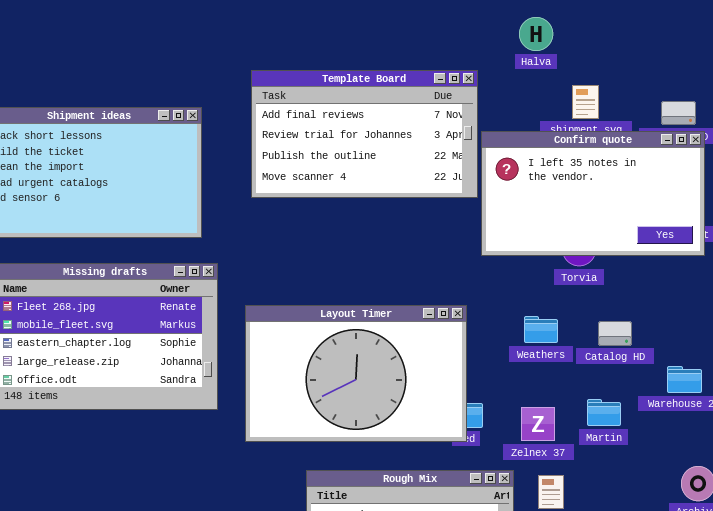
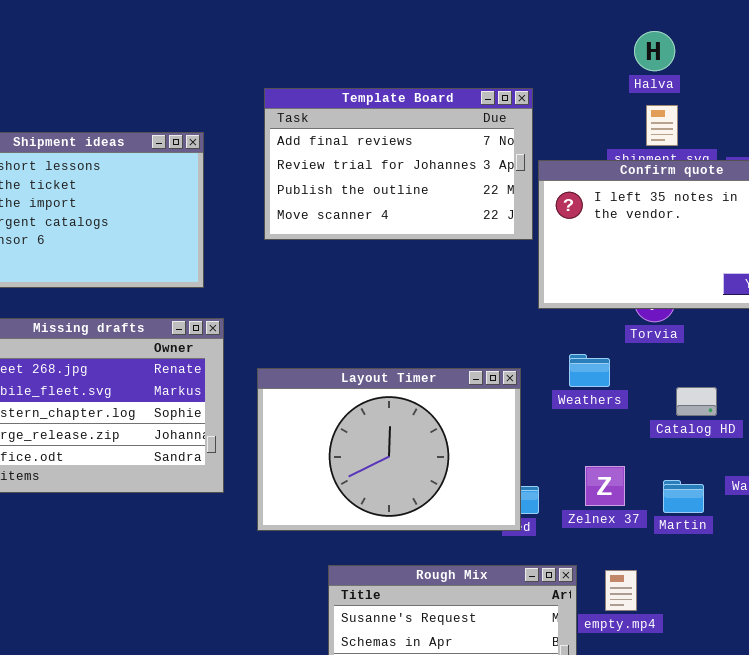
Halva: [519,17,553,51] -> [634,31,675,71], moved
Weathers: [524,316,558,343] -> [569,354,610,387], moved
Zelnex 37: [521,407,555,441] -> [585,466,625,506], moved

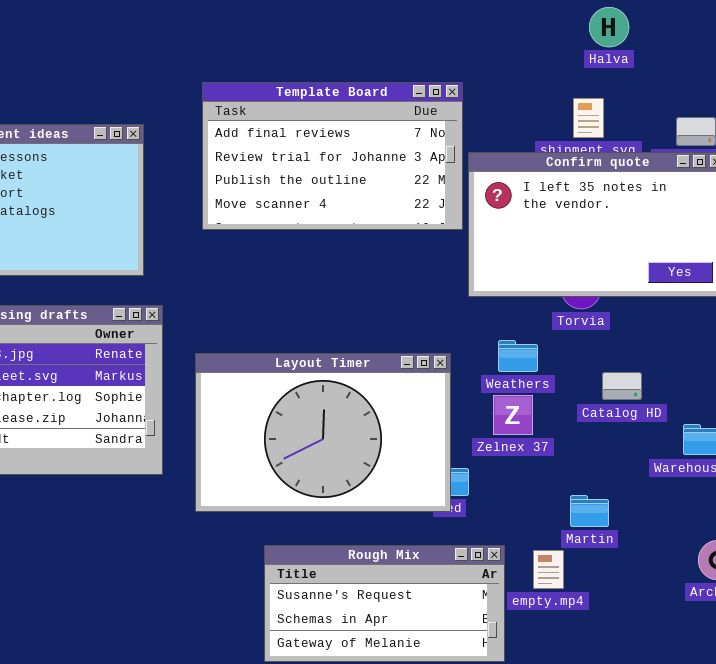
Halva: [634,31,675,71] -> [589,7,629,47], moved
Zelnex 37: [585,466,625,506] -> [493,395,533,435], moved
Martin: [663,480,704,513] -> [570,495,609,527], moved

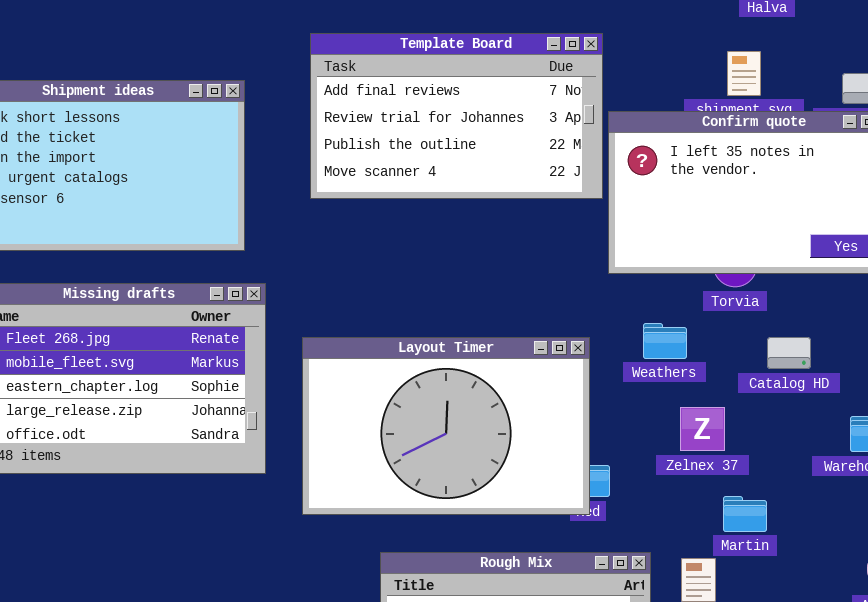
Catalog HD: [602,372,642,400] -> [767,337,811,369], moved
Zelnex 37: [493,395,533,435] -> [680,407,725,451], moved

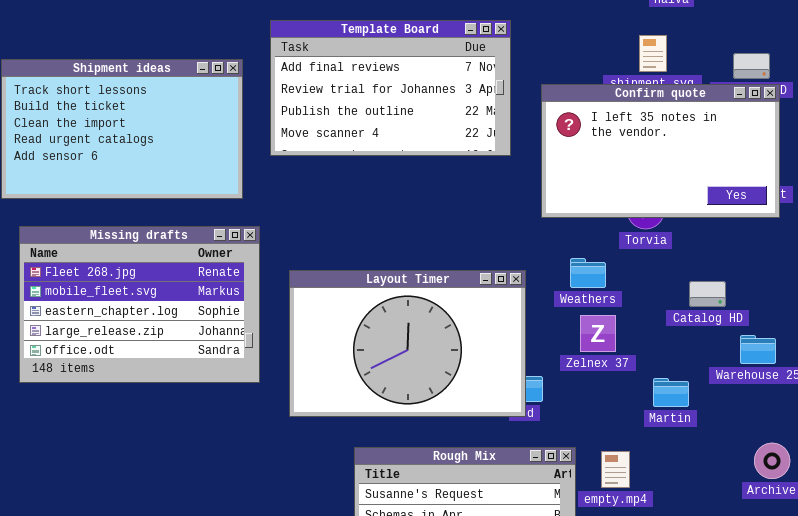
Template Board: [310,33,603,199] -> [270,20,511,156], moved
Catalog HD: [767,337,811,369] -> [689,281,726,307], moved
Zelnex 37: [680,407,725,451] -> [580,315,616,352], moved
Martin: [723,496,767,532] -> [653,378,689,407], moved

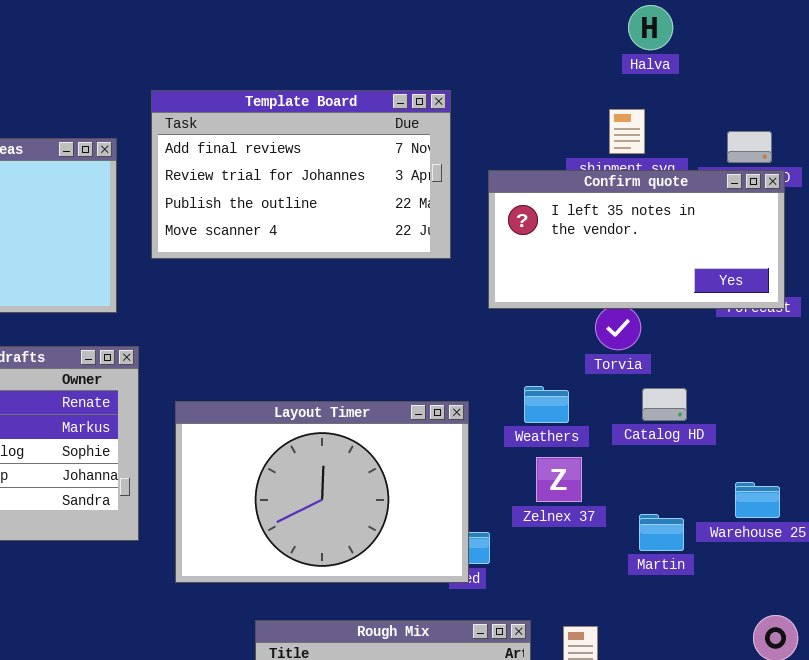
Confirm quote: [541,84,780,218] -> [488,170,785,309], resized
Catalog HD: [689,281,726,307] -> [642,388,687,421], moved
Martin: [653,378,689,407] -> [639,514,684,551], moved

